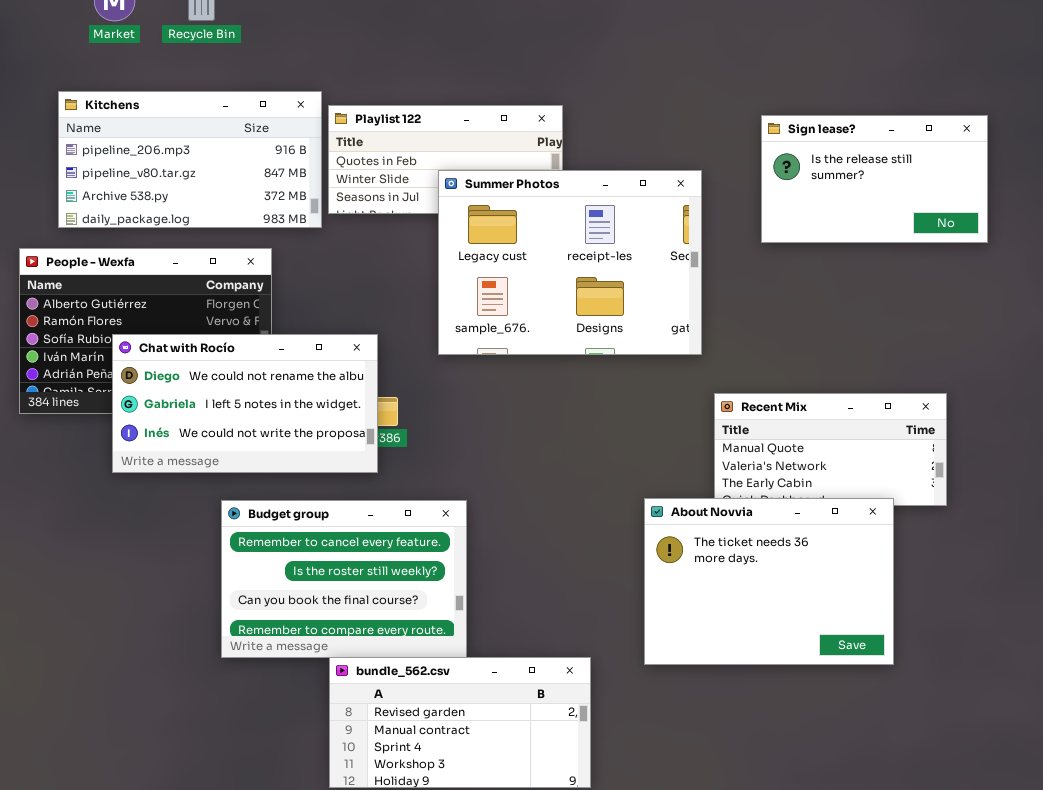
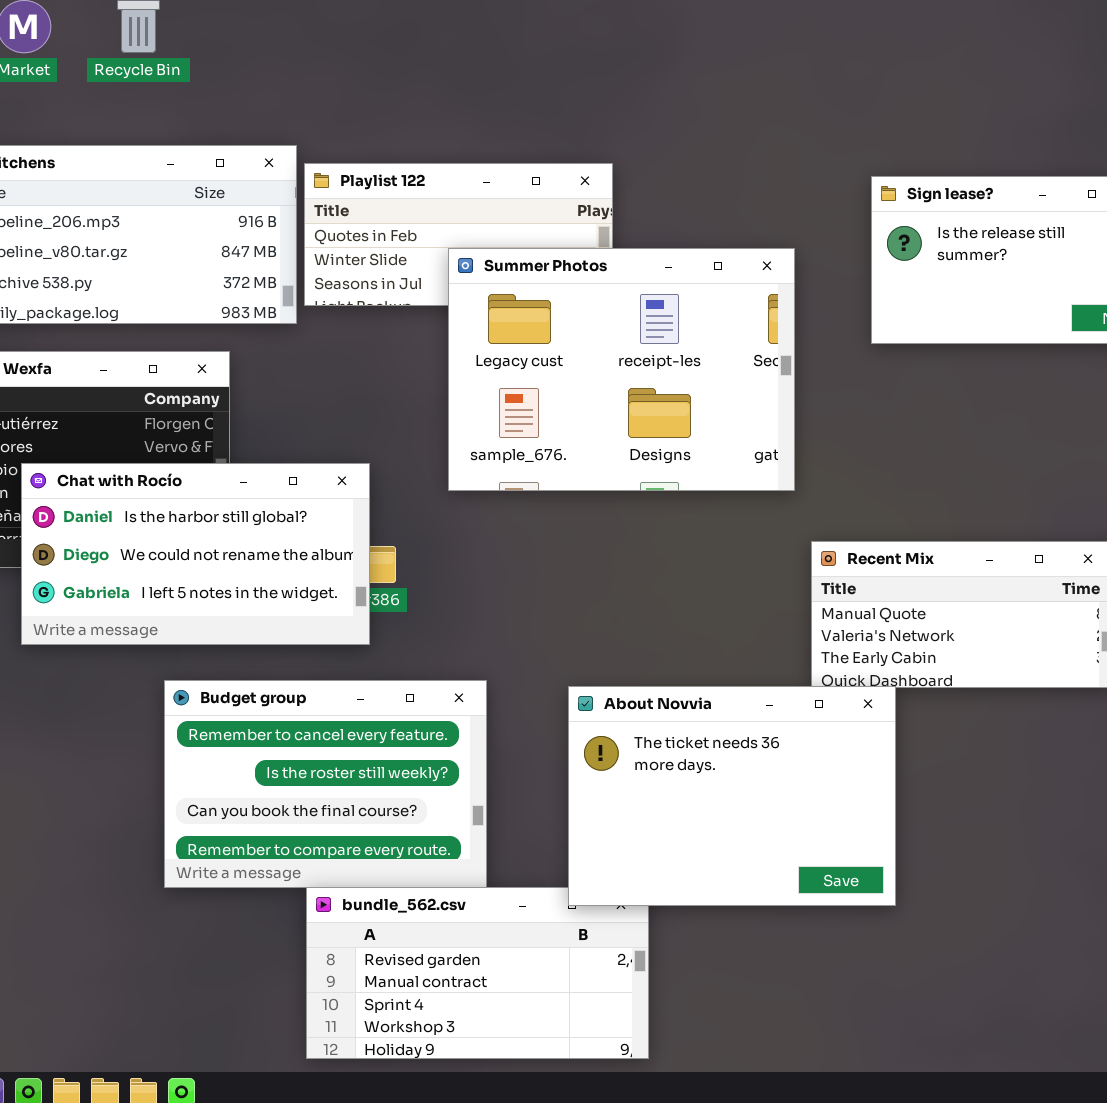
Chat with Rocío: [112,334,378,473] -> [21,463,370,645], scrolled up 1 row
About Novvia: [644,498,894,665] -> [568,686,896,906], moved

